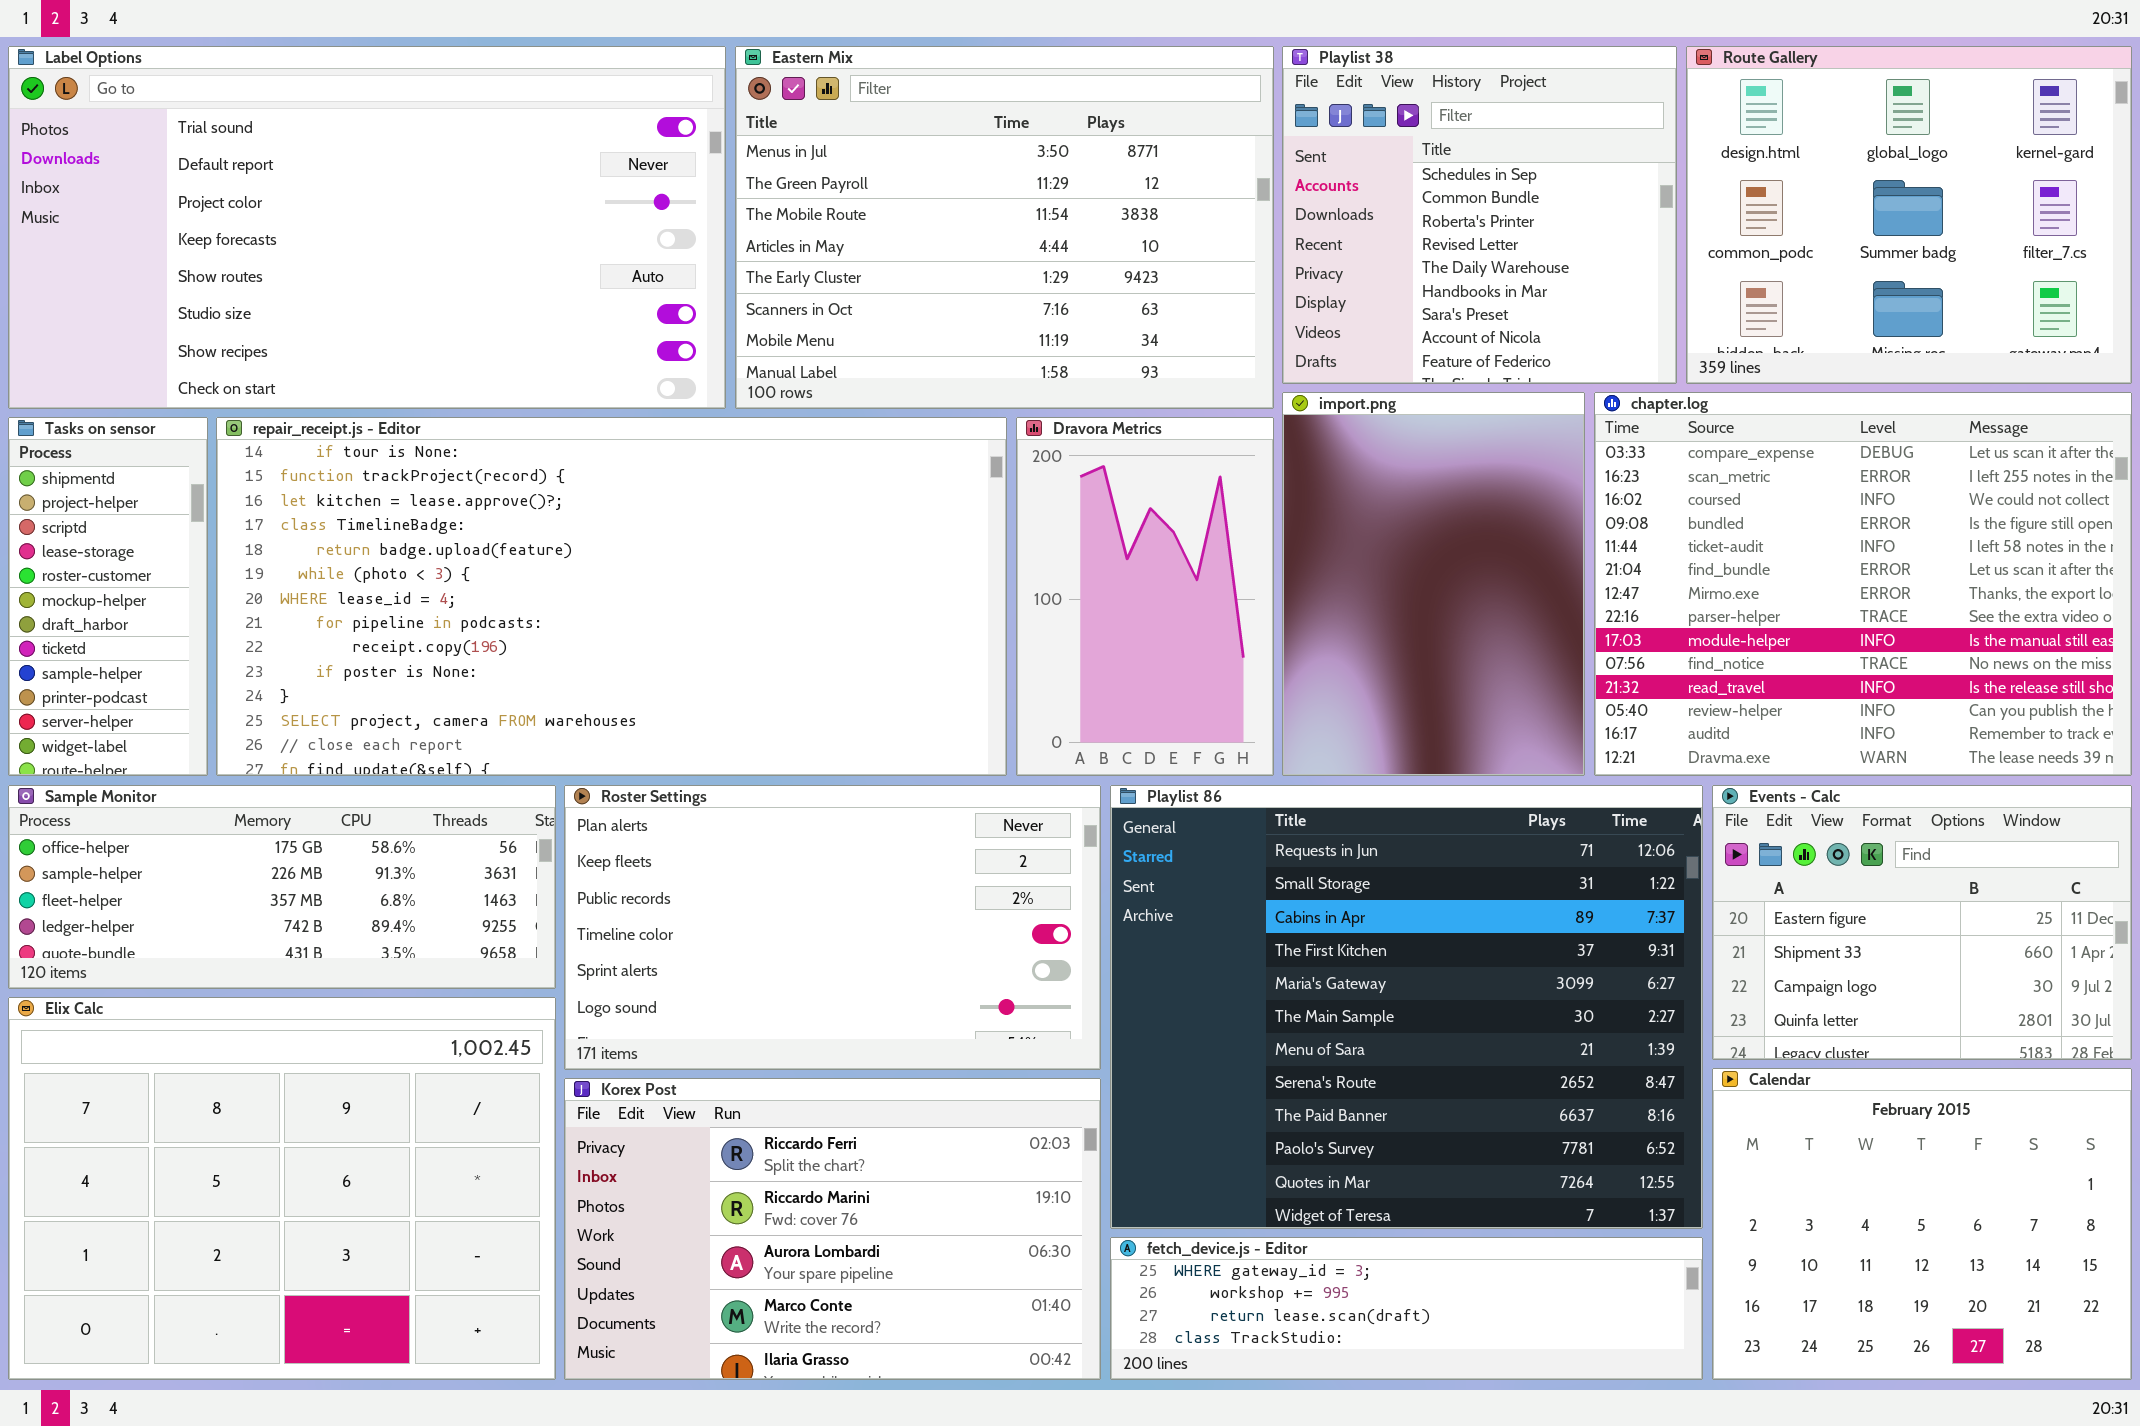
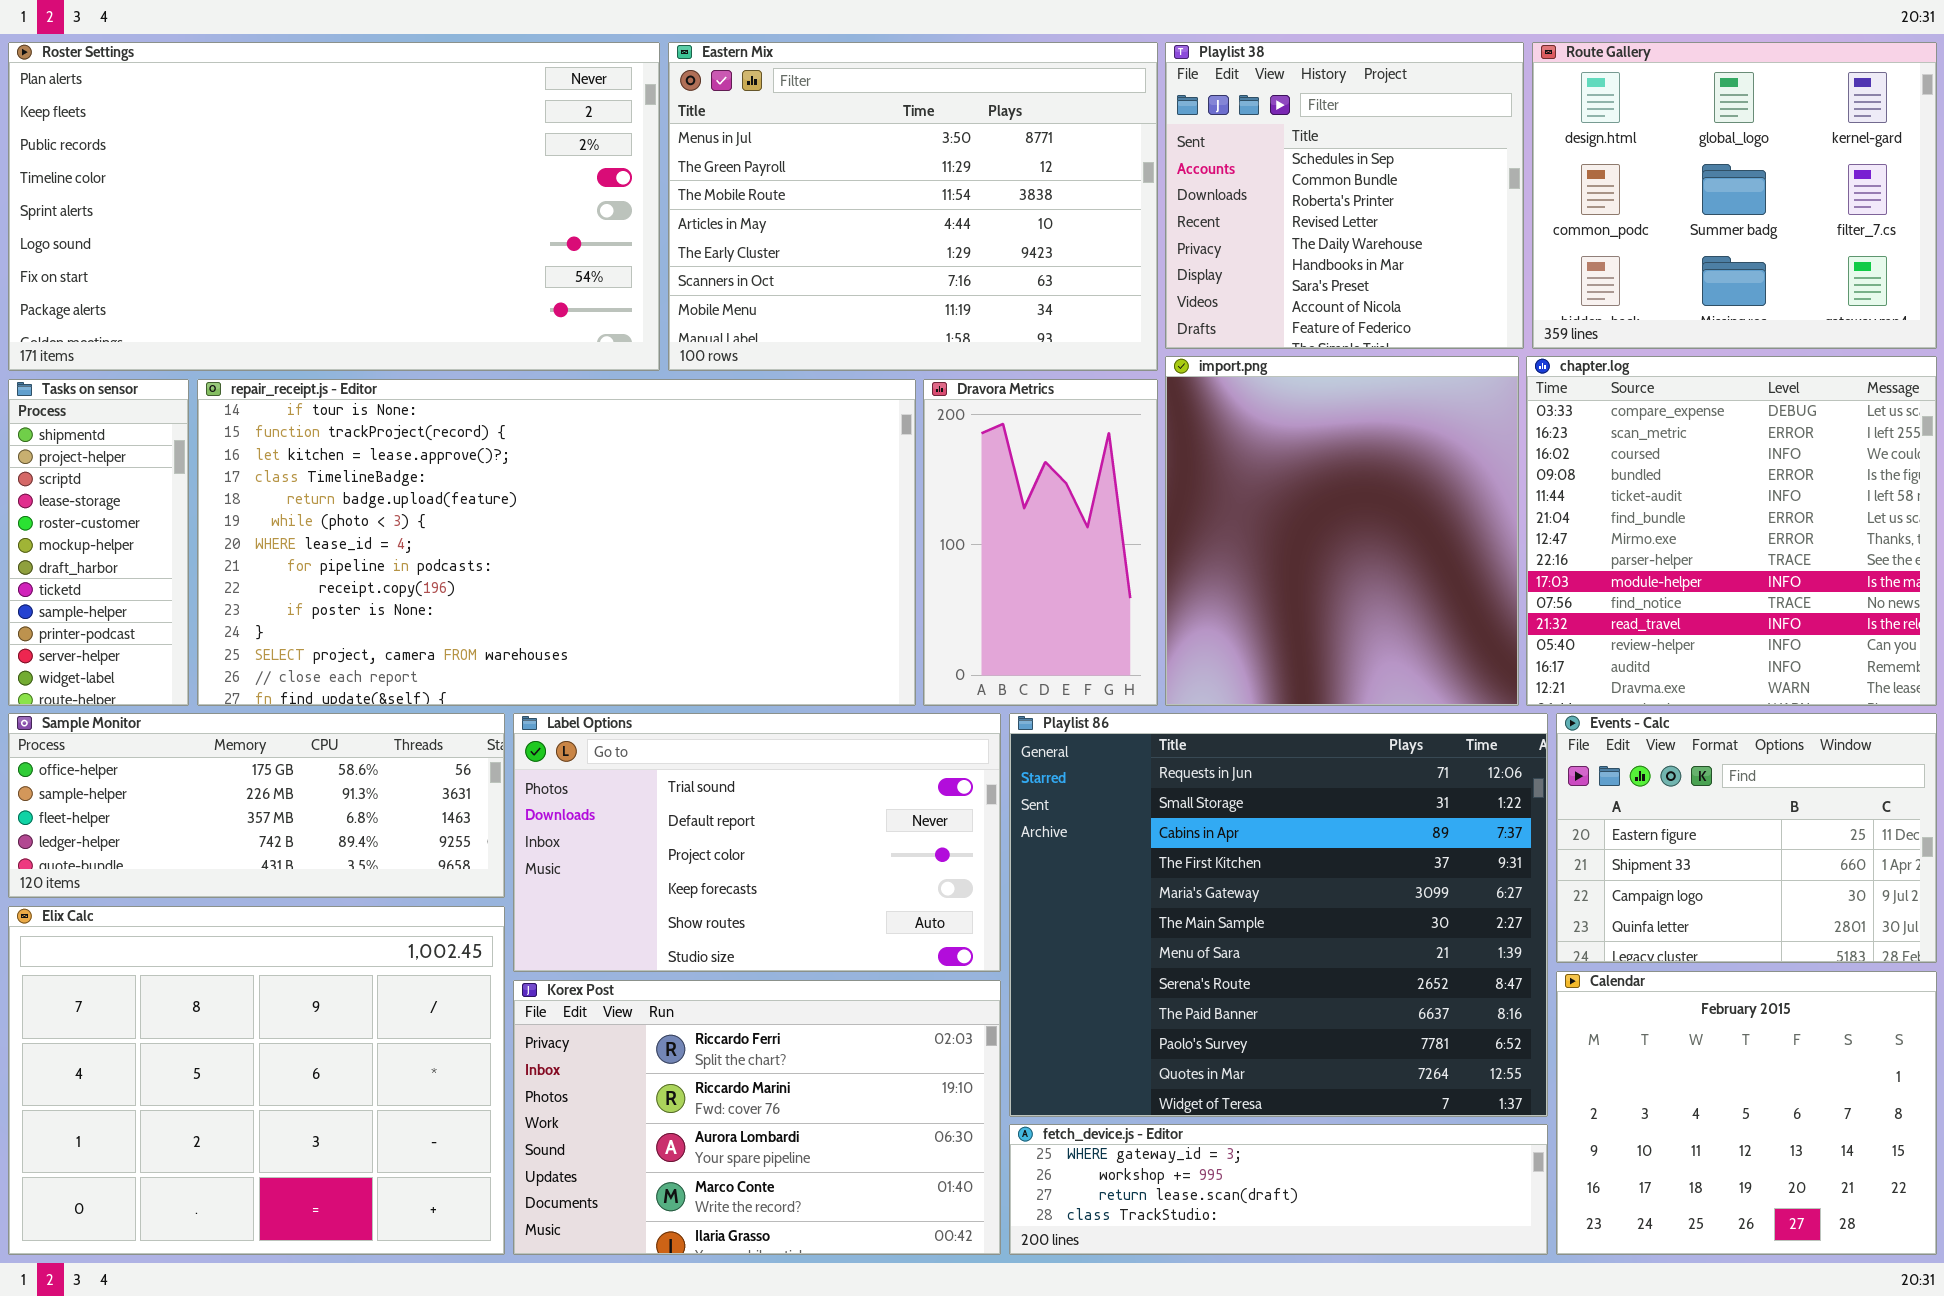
Label Options: [8,46,726,409] -> [513,713,1001,972], moved, resized
import.png: [1282,392,1585,776] -> [1165,356,1519,706], resized
chapter.log: [1594,392,2132,776] -> [1526,356,1937,706], resized
Roster Settings: [564,785,1101,1070] -> [8,42,660,371], moved, resized

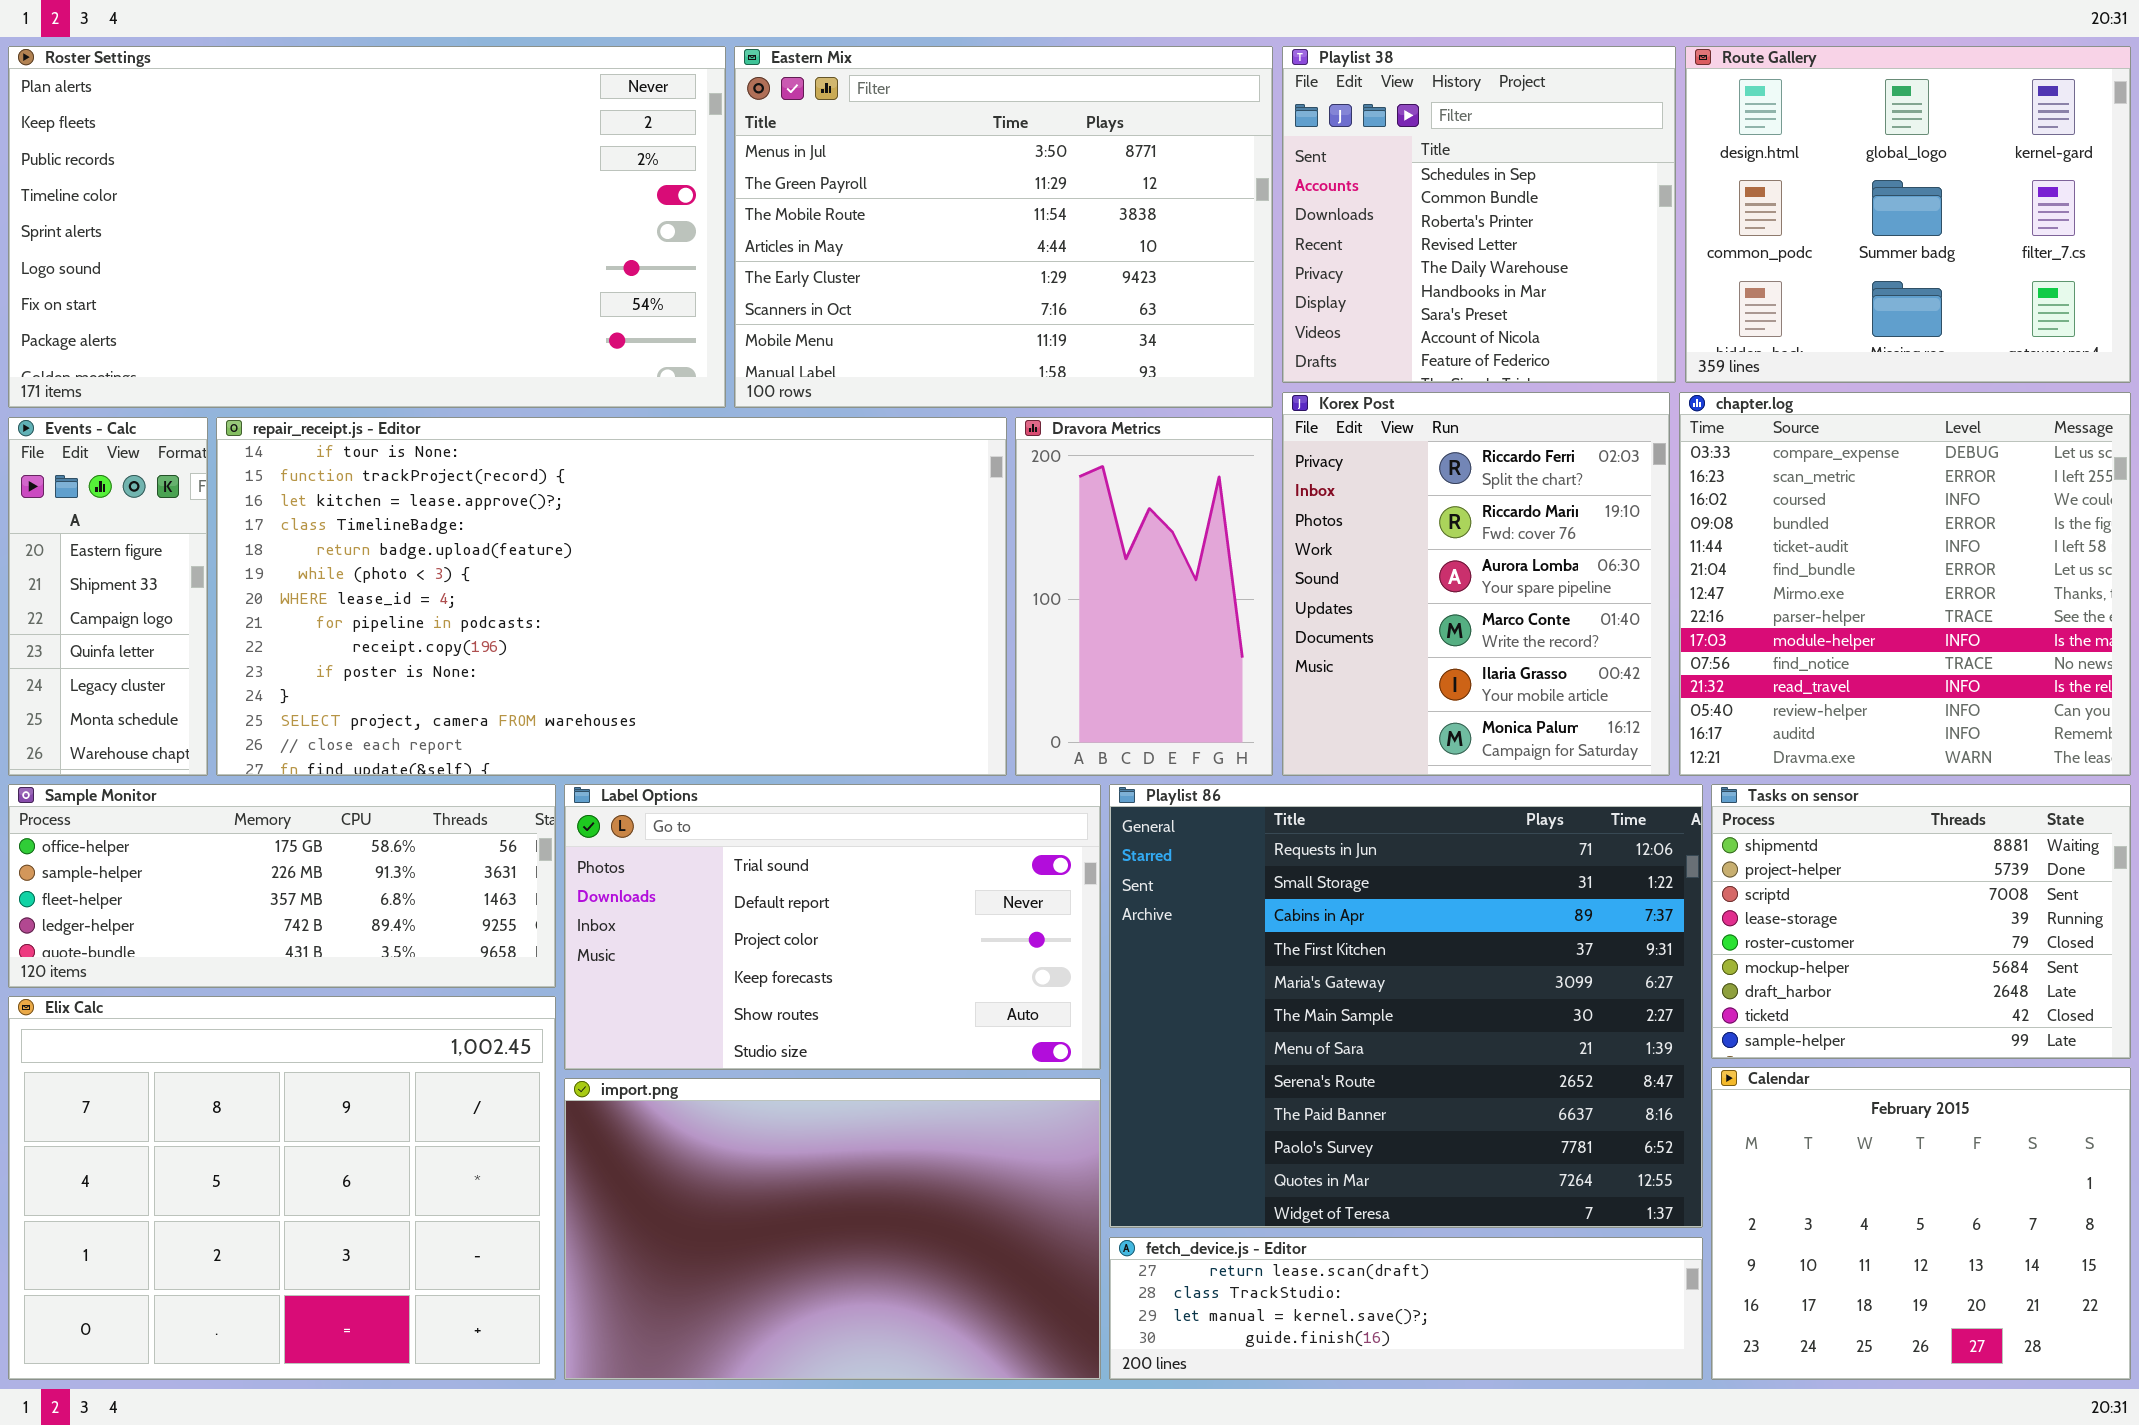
import.png: [1165,356,1519,706] -> [564,1078,1101,1380], moved, resized
Tasks on sensor: [8,379,189,706] -> [1711,784,2131,1059], moved, resized
Events - Calc: [1556,713,1937,963] -> [8,417,208,776], moved, resized
Korex Post: [513,980,1001,1255] -> [1282,392,1670,776], moved, resized
fetch_device.js - Editor: [1009,1124,1548,1255] -> [1109,1237,1703,1380], scrolled down 2 rows

